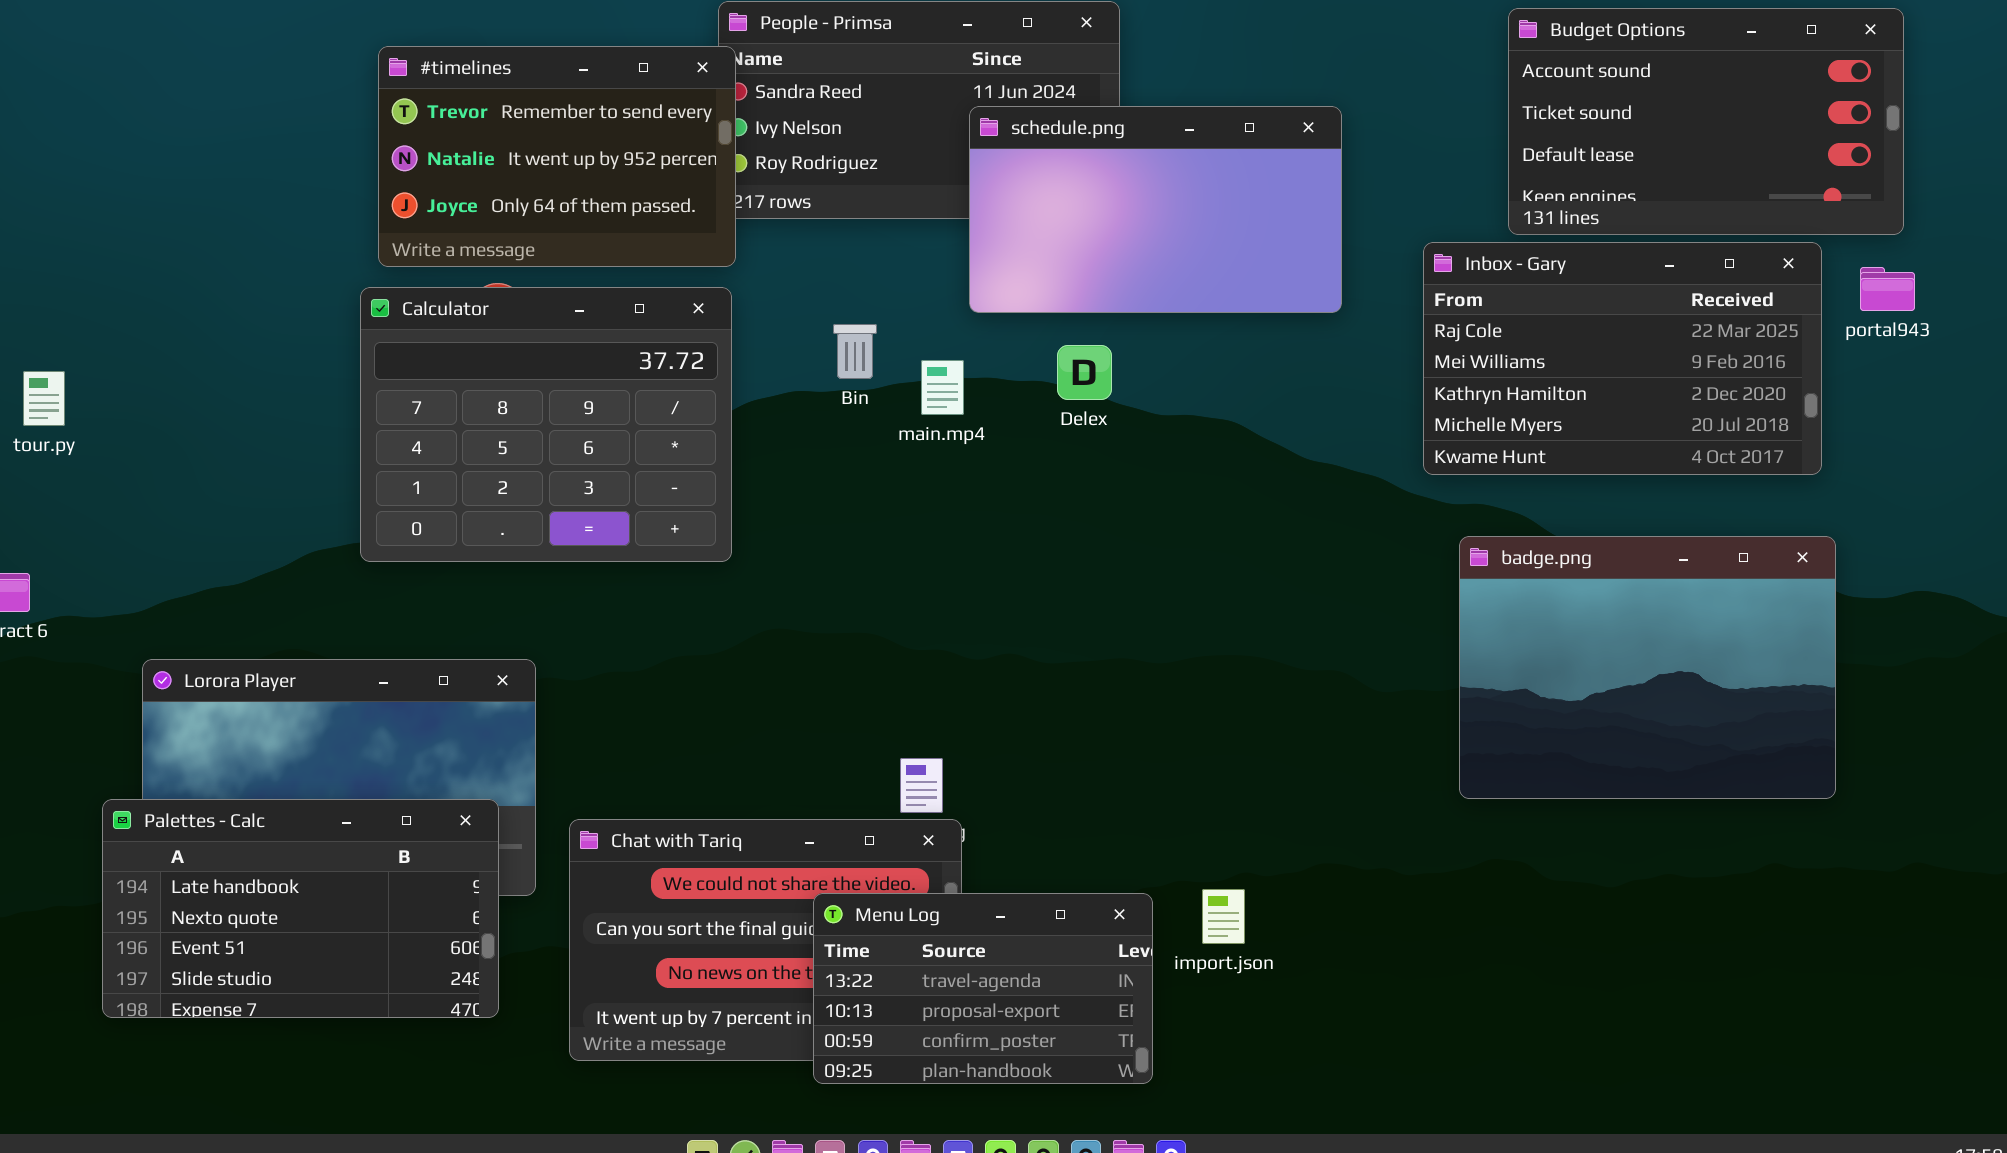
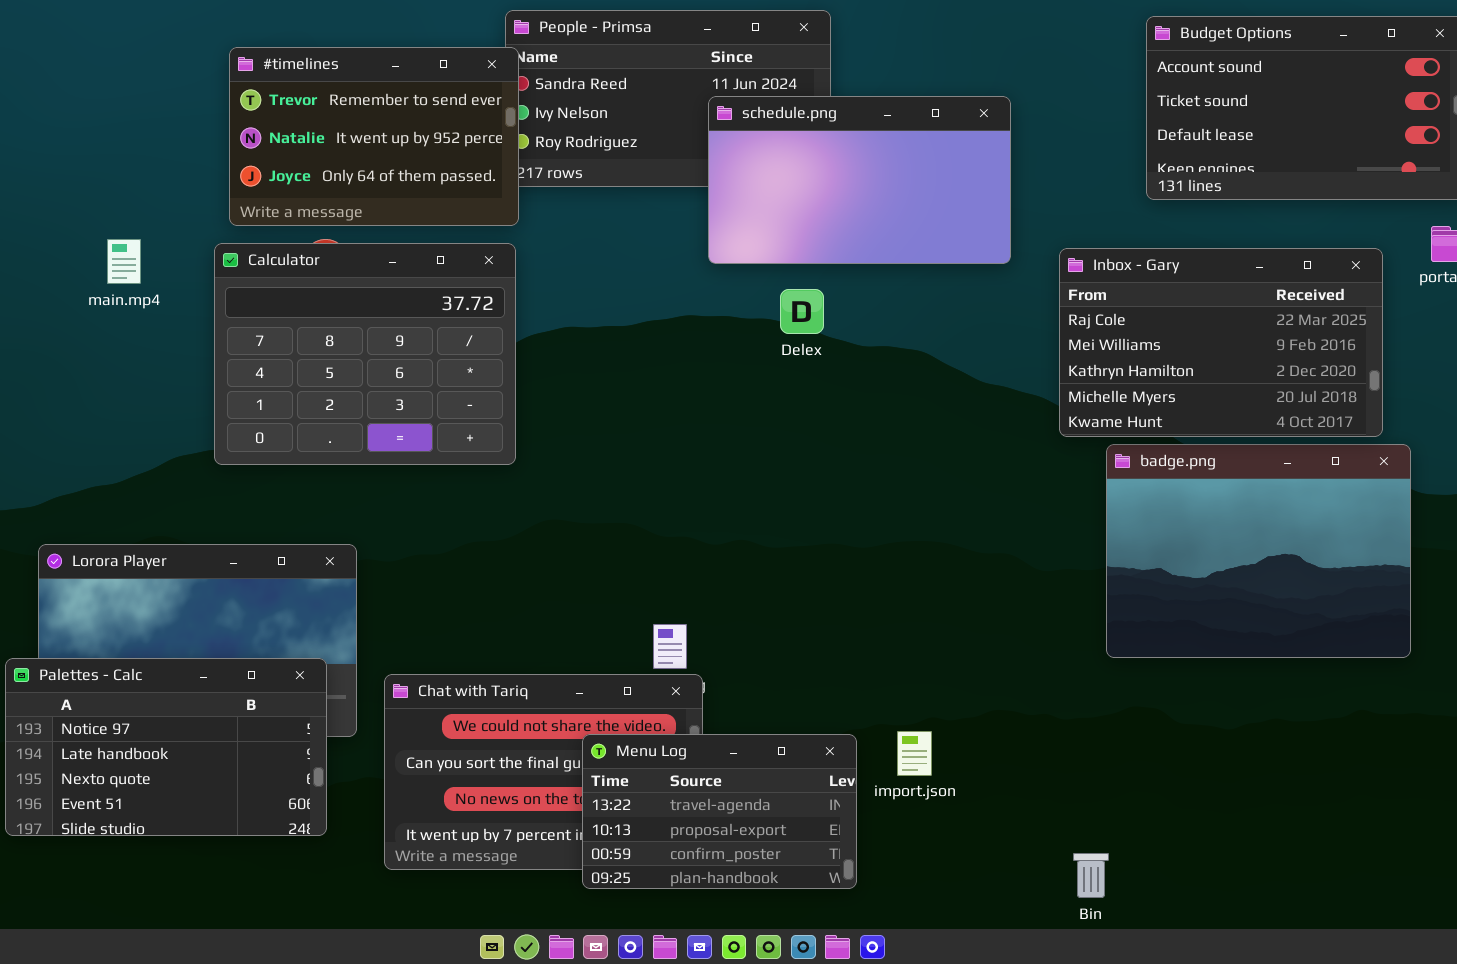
Inbox - Gary: [1423,242,1822,475] -> [1059,248,1383,437], moved
Bin: [833,324,877,379] -> [1073,853,1109,898], moved
main.mp4: [921,360,964,415] -> [107,239,141,284], moved
Palettes - Calc: [102,799,499,1018] -> [5,658,327,836], scrolled up 1 row

